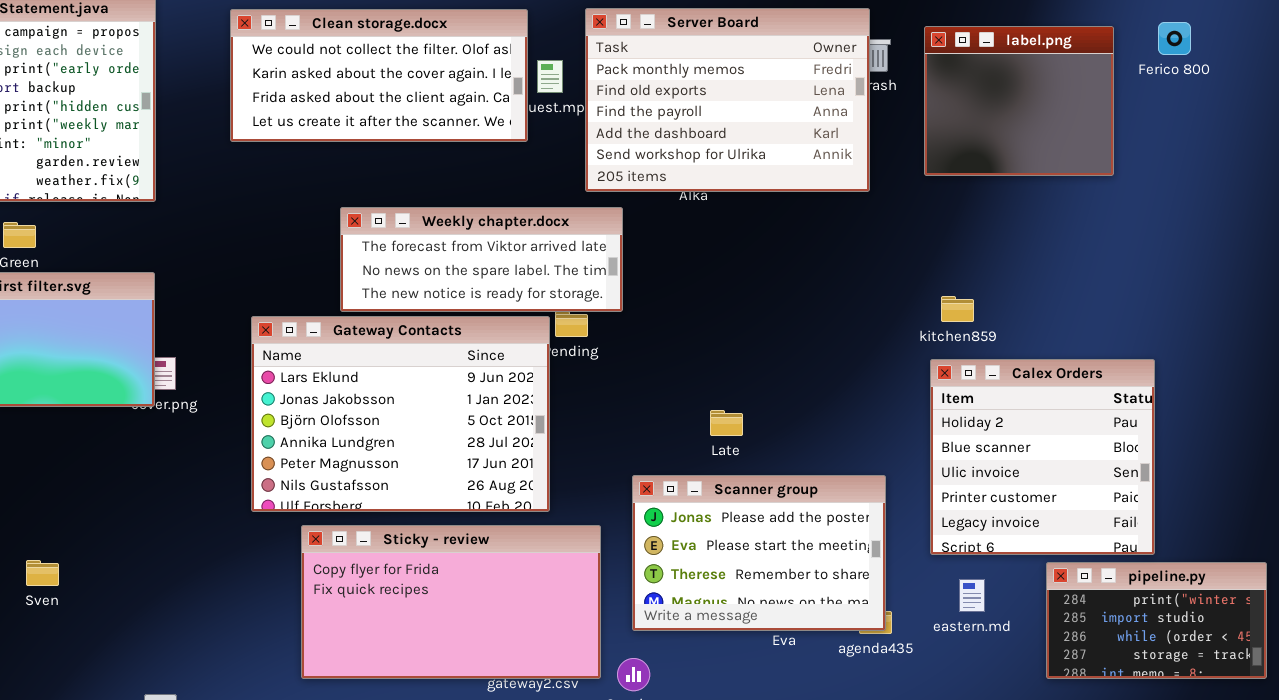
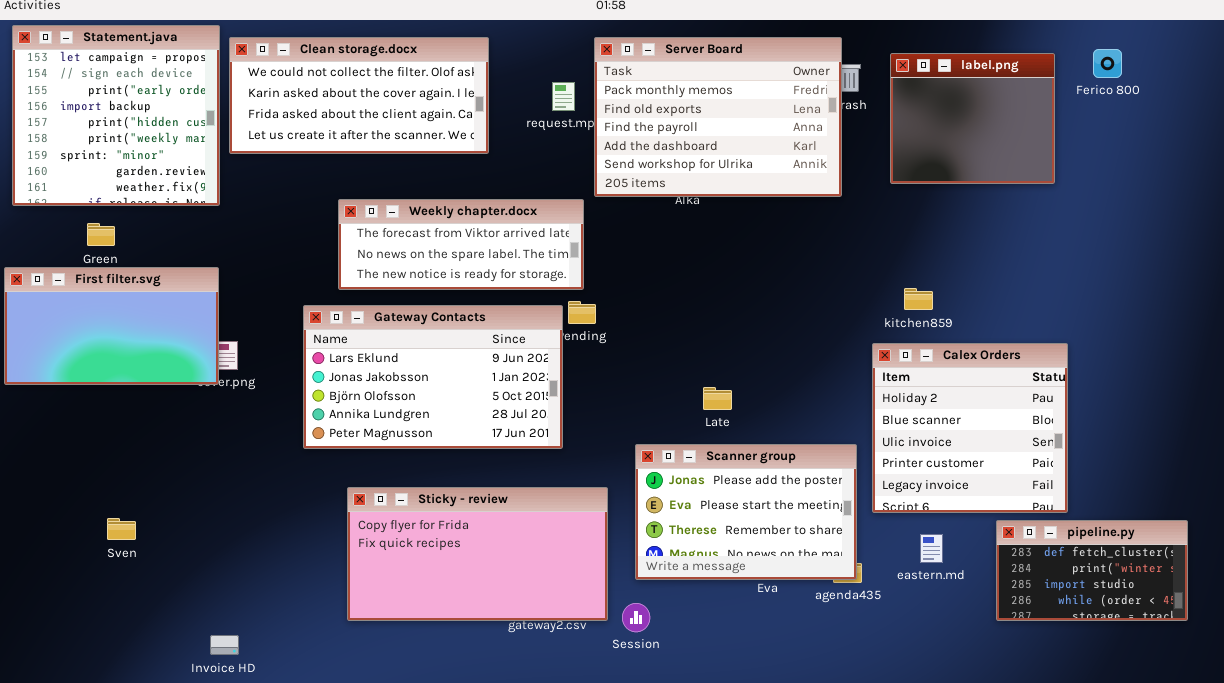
Clean storage.docx: [230,9,528,142] -> [229,37,489,154], moved
Weekly chapter.docx: [340,207,623,312] -> [338,199,584,290], moved
Gateway Contacts: [251,316,550,512] -> [303,305,563,449], resized
Calex Orders: [930,359,1155,555] -> [872,343,1068,513], moved
pipeline.py: [1046,562,1267,679] -> [996,520,1188,621], scrolled up 1 row

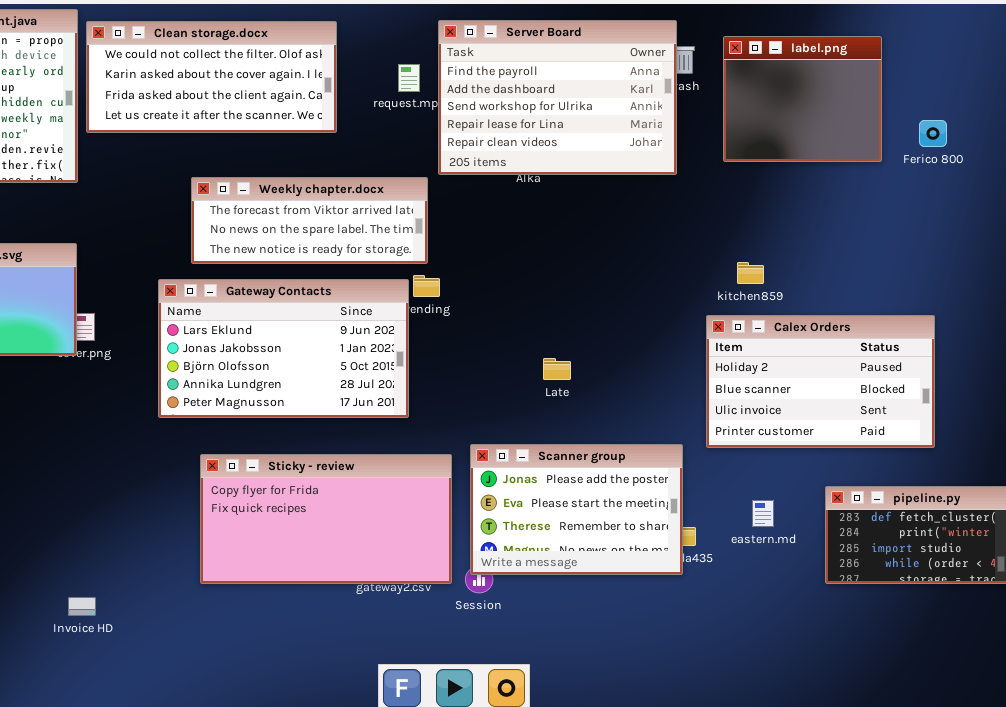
Server Board: [594,37,842,197] -> [438,20,677,175], scrolled down 2 rows
Ferico 800: [1093,49,1122,78] -> [919,120,947,147], moved
Calex Orders: [872,343,1068,513] -> [706,315,935,448], resized
Scanner group: [635,444,857,580] -> [470,444,683,575], moved

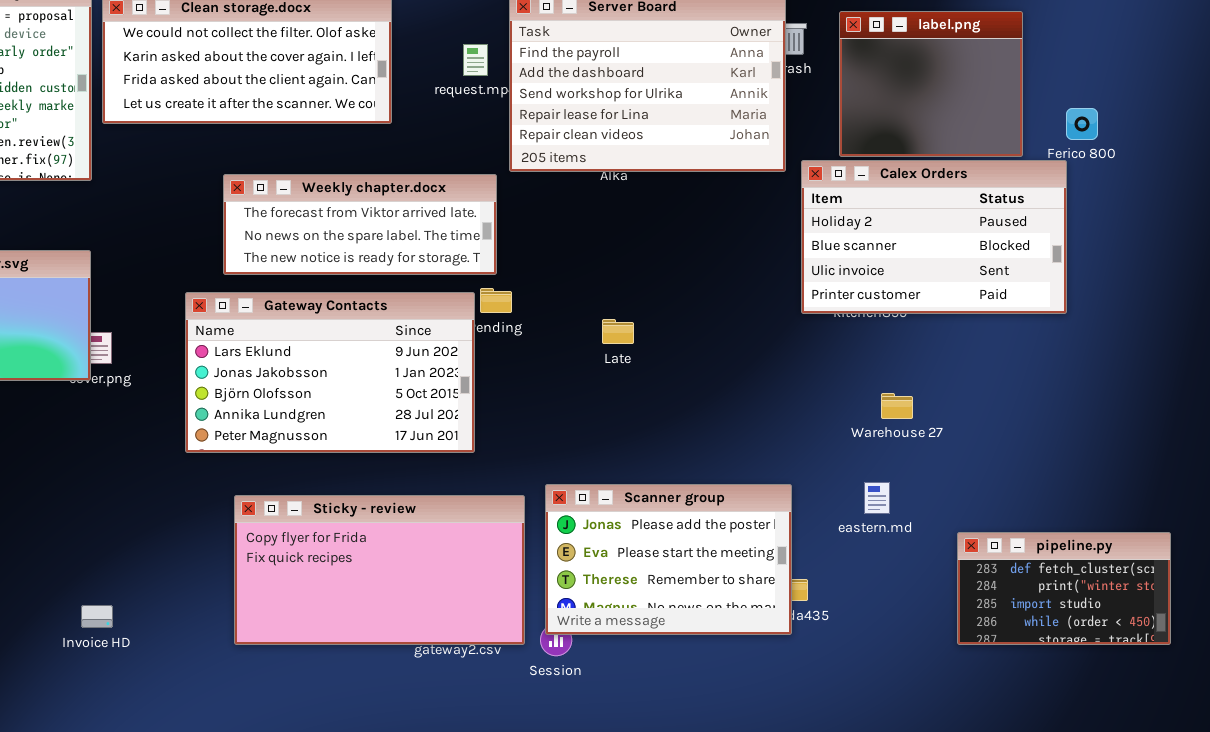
Calex Orders: [706,315,935,448] -> [801,160,1067,314], moved
Late: [543,358,571,380] -> [602,319,634,344], moved
eastern.md: [752,500,774,527] -> [864,482,890,514], moved
Invoice HD: [68,597,96,616] -> [81,605,113,628], moved

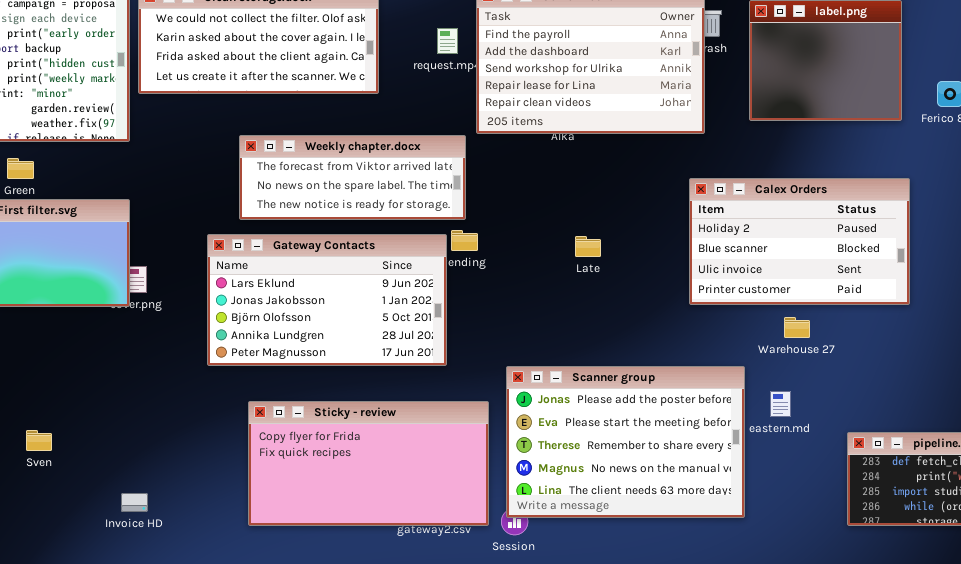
Calex Orders: [801,160,1067,314] -> [689,178,910,305], moved
Late: [602,319,634,344] -> [575,236,601,257], moved
Scanner group: [545,484,792,635] -> [506,366,745,518], resized

